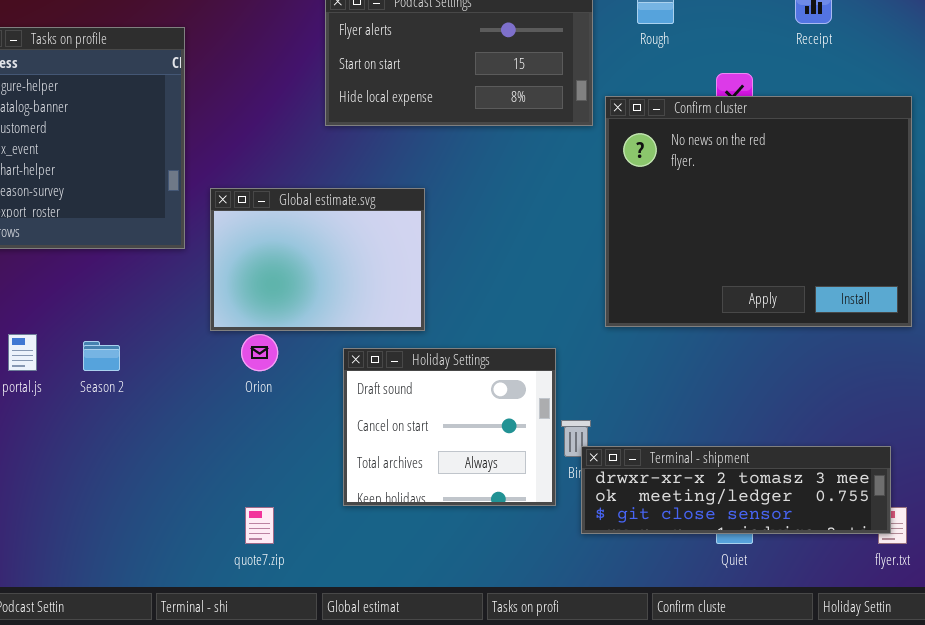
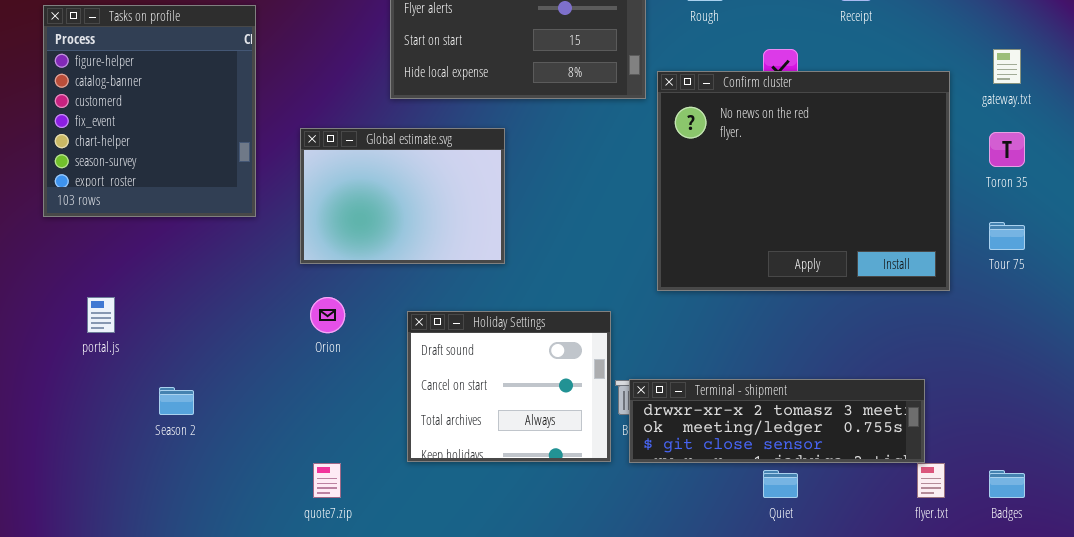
Global estimate.svg: [210,188,425,331] -> [300,128,505,264], moved
Season 2: [83,341,120,371] -> [159,387,194,415], moved
Terminal - shipment: [581,446,891,534] -> [629,379,925,463], moved

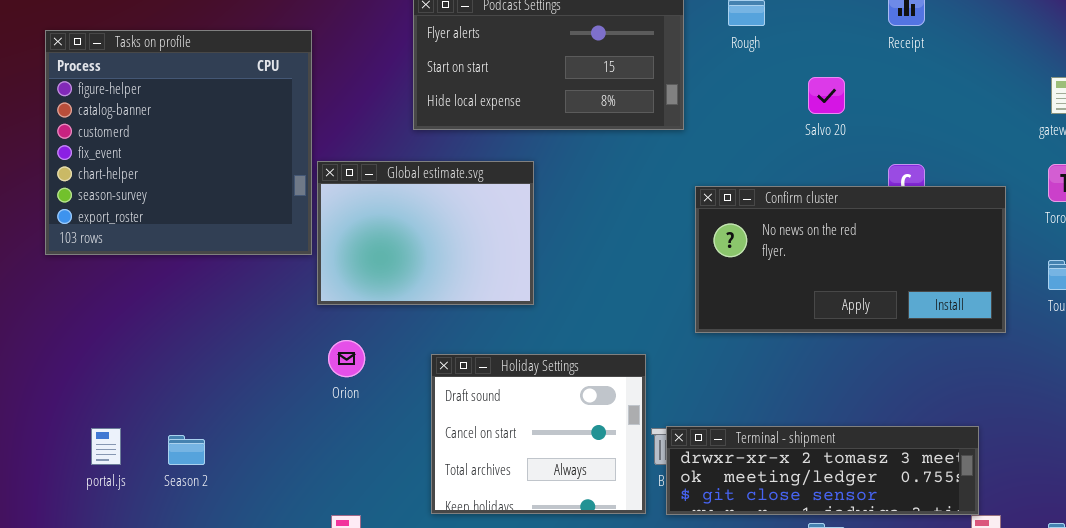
Tasks on profile: [43,5,256,217] -> [45,30,312,255], resized
Confirm cluster: [657,71,950,291] -> [695,186,1006,333], resized
portal.js: [87,297,115,333] -> [91,428,121,465], moved

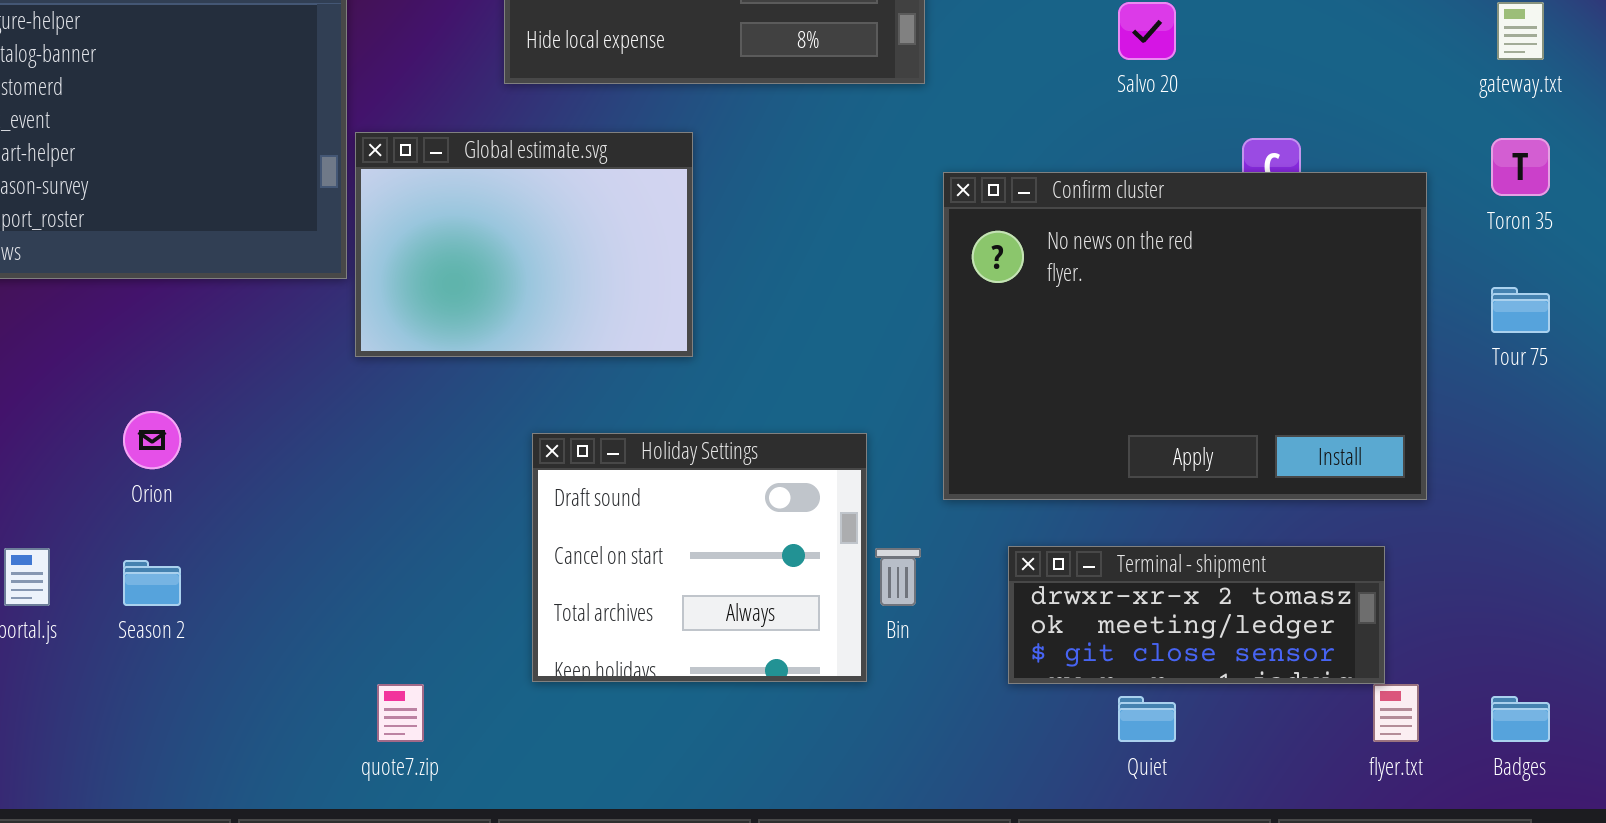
Confirm cluster: [695,186,1006,333] -> [943,172,1427,500], resized
Orion: [328,340,365,377] -> [123,411,181,469], moved
Terminal - shipment: [666,426,979,515] -> [1008,546,1385,684], resized

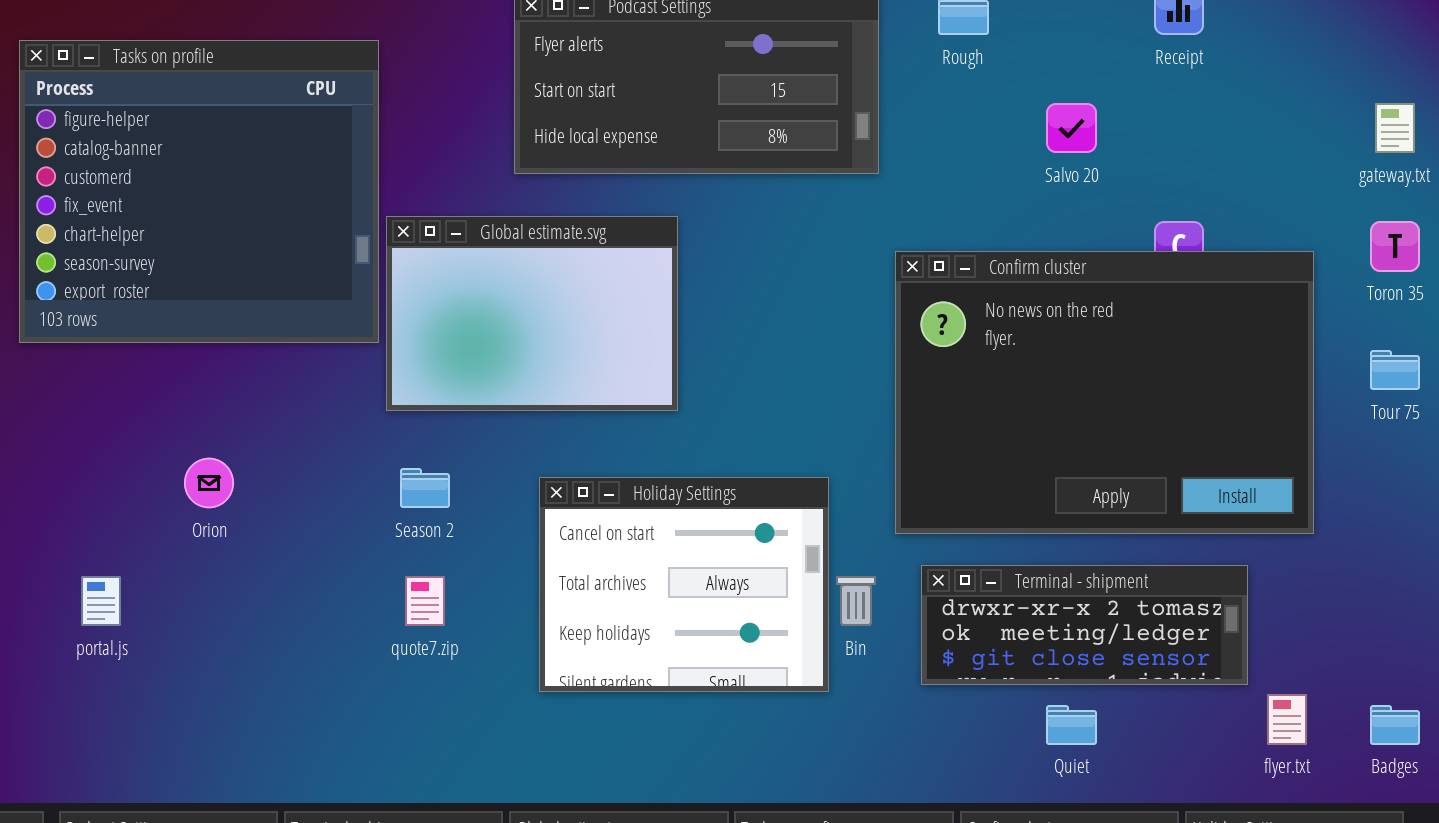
Holiday Settings: [532,433,867,682] -> [539,477,829,692], scrolled down 1 row
Terminal - shipment: [1008,546,1385,684] -> [921,565,1248,685], moved
Season 2: [123,560,181,606] -> [400,468,450,508], moved
quote7.zip: [377,684,424,742] -> [405,576,445,626], moved

